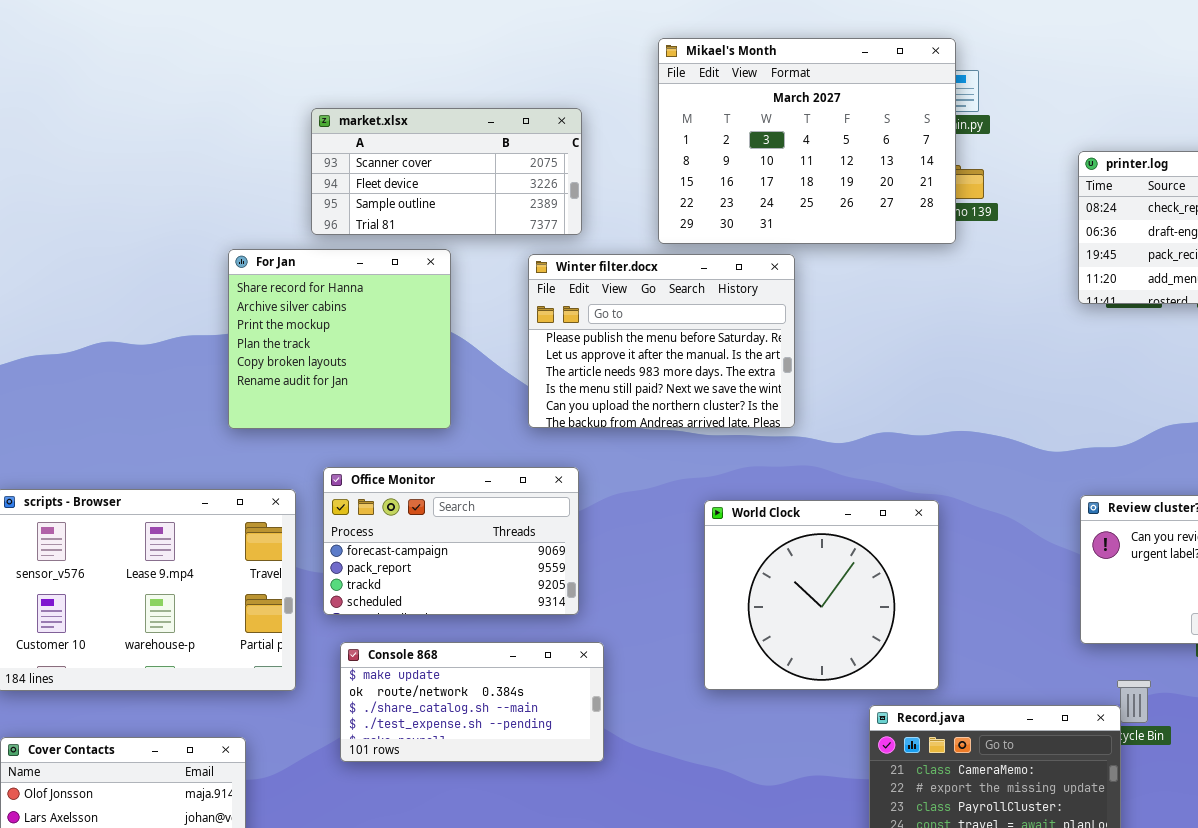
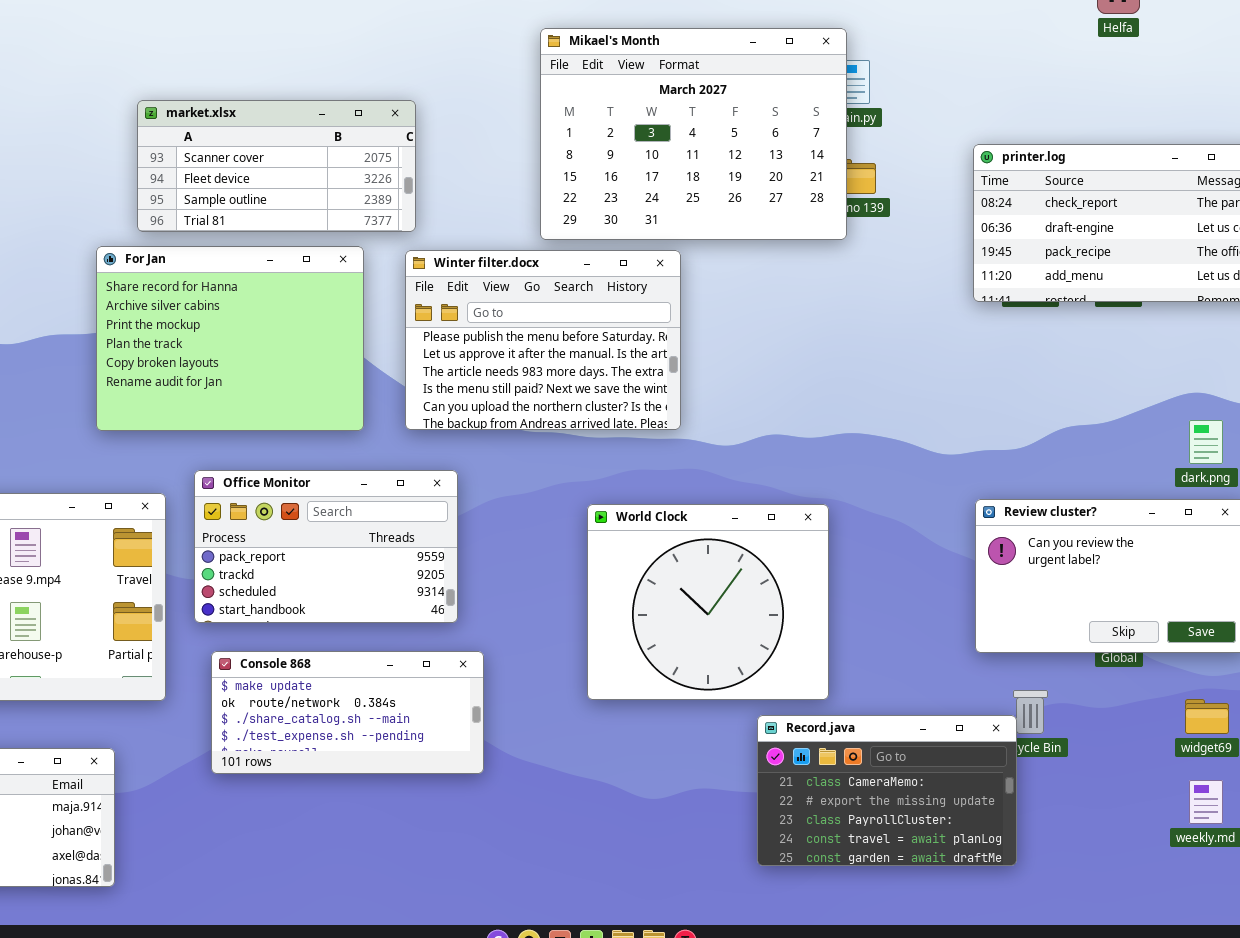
market.xlsx: [311,108,582,235] -> [137,100,416,232], moved
For Jan: [228,249,451,429] -> [96,246,364,431], resized
Office Monitor: [323,467,579,615] -> [194,470,458,623], scrolled down 1 row

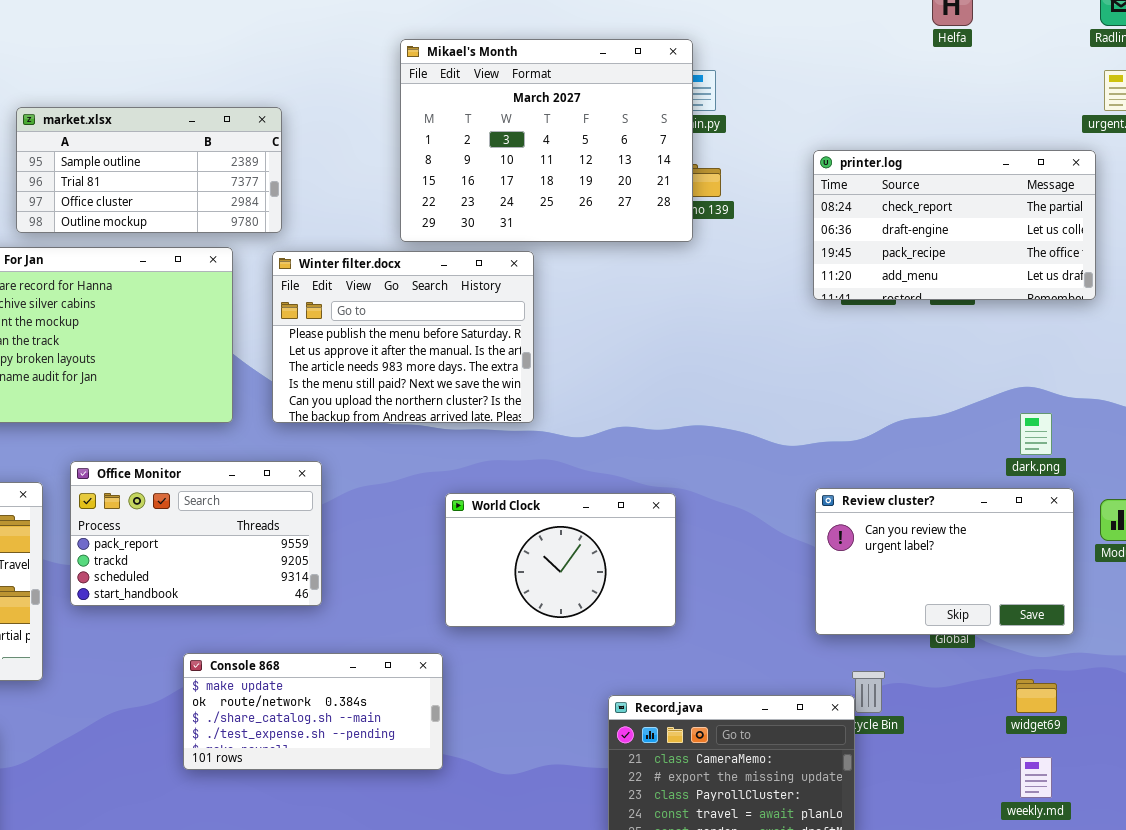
market.xlsx: [137,100,416,232] -> [16,107,282,233], scrolled down 2 rows
World Clock: [587,504,829,700] -> [445,493,676,627], resized
Console 868: [211,651,484,774] -> [183,653,443,770], moved

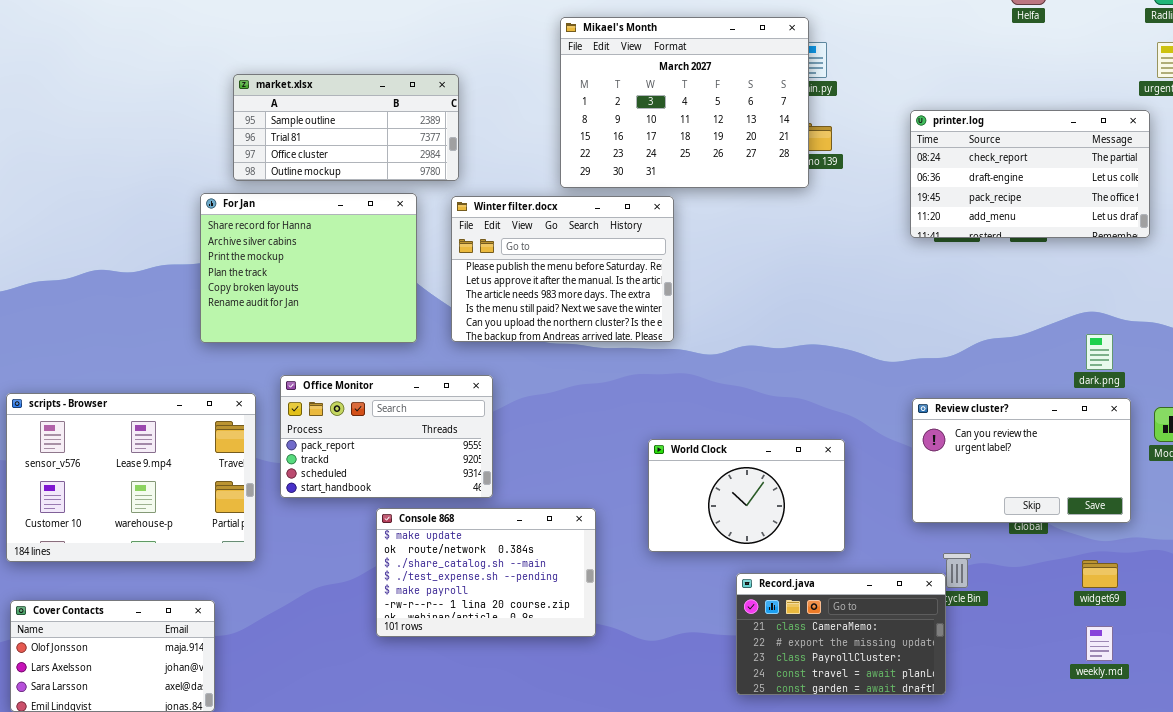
World Clock: [445,493,676,627] -> [648,439,845,552], moved
Console 868: [183,653,443,770] -> [376,508,596,637], resized

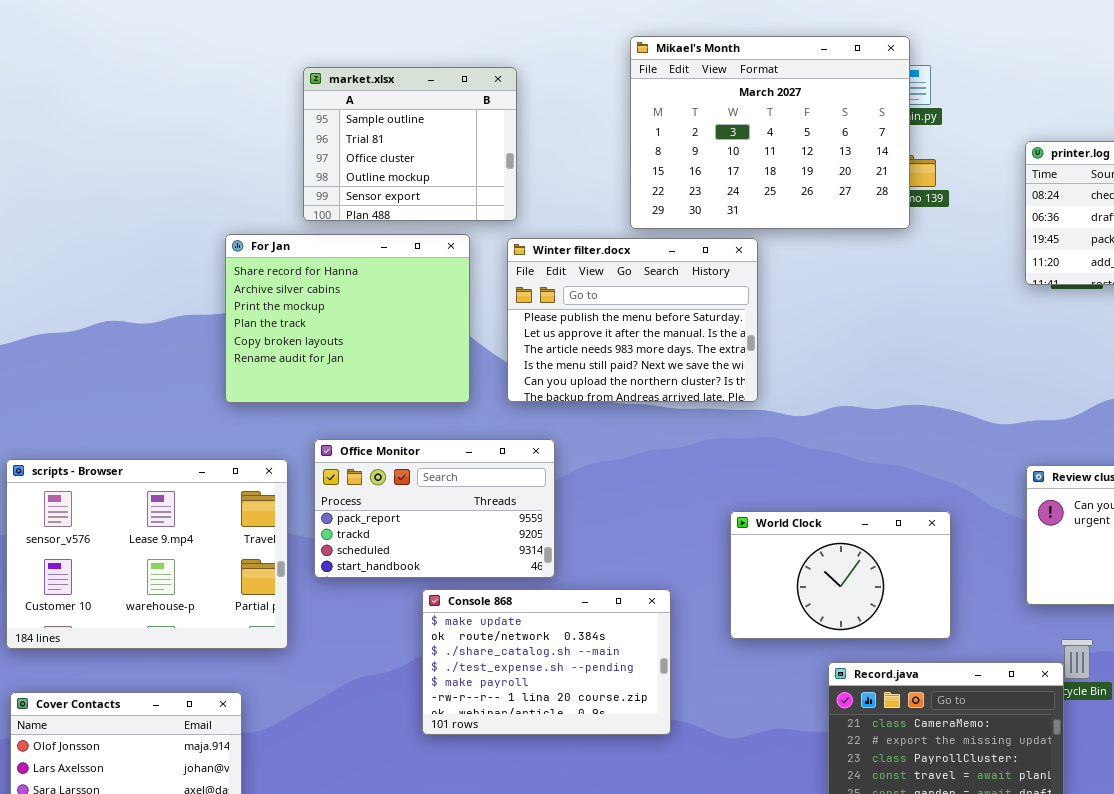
market.xlsx: [233,74,459,181] -> [303,67,517,221], resized

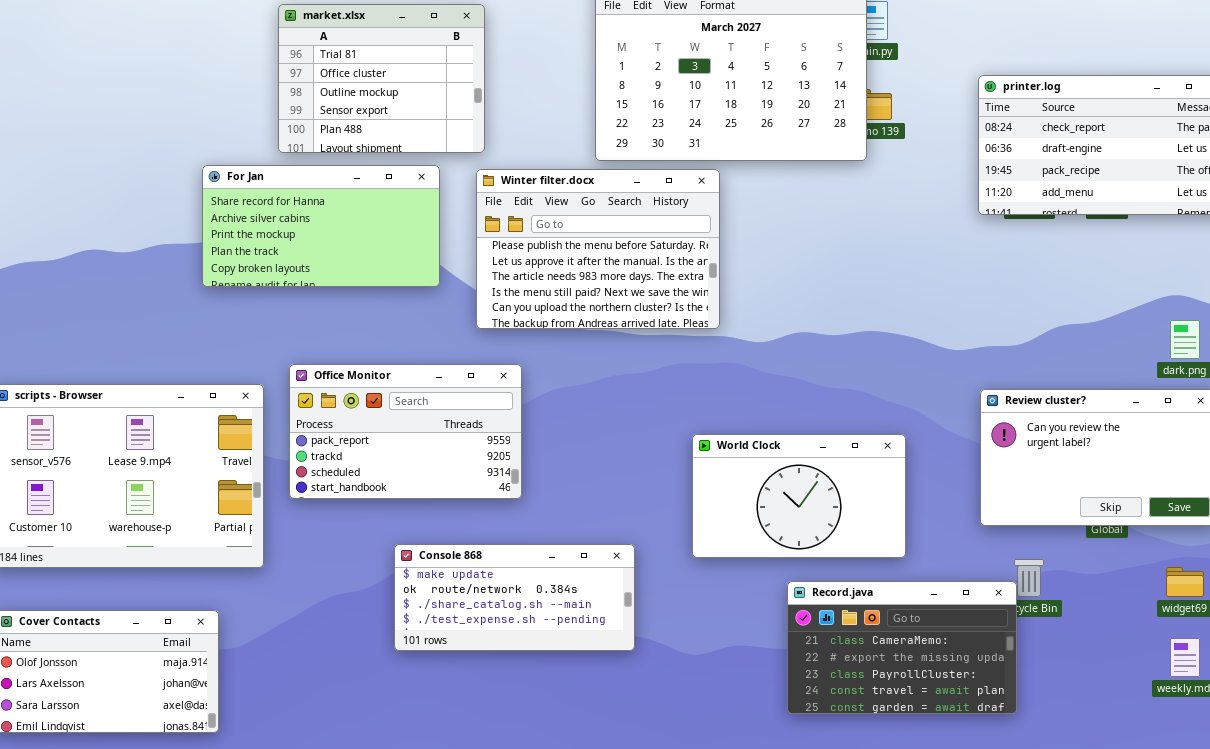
market.xlsx: [303,67,517,221] -> [278,4,485,153], scrolled down 1 row
For Jan: [225,234,470,403] -> [202,165,440,287], resized
Console 868: [422,589,671,735] -> [394,544,635,651], resized

